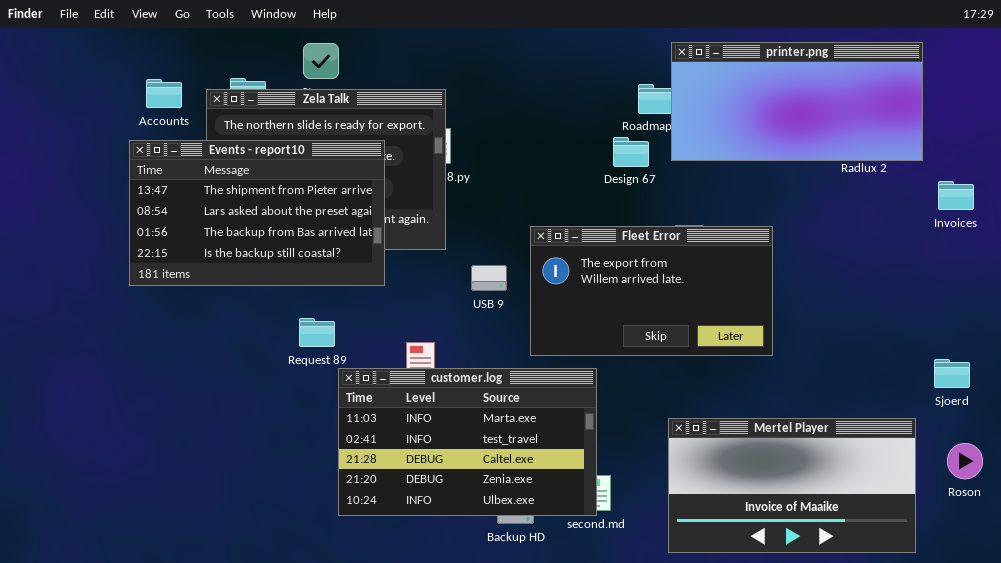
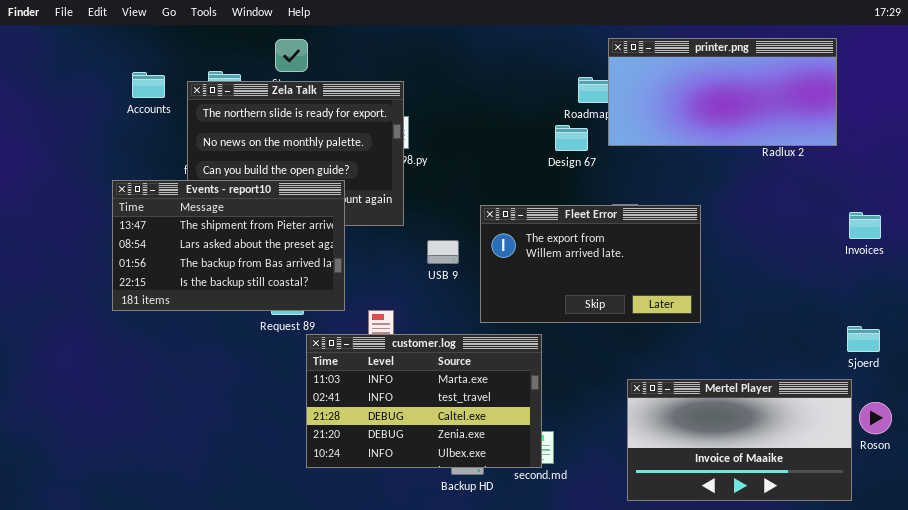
Events - report10: [129,140,385,286] -> [112,180,345,311], moved
Invoices: [938,181,974,210] -> [849,212,881,239], moved
Mertel Player: [668,418,916,553] -> [627,379,852,501], moved

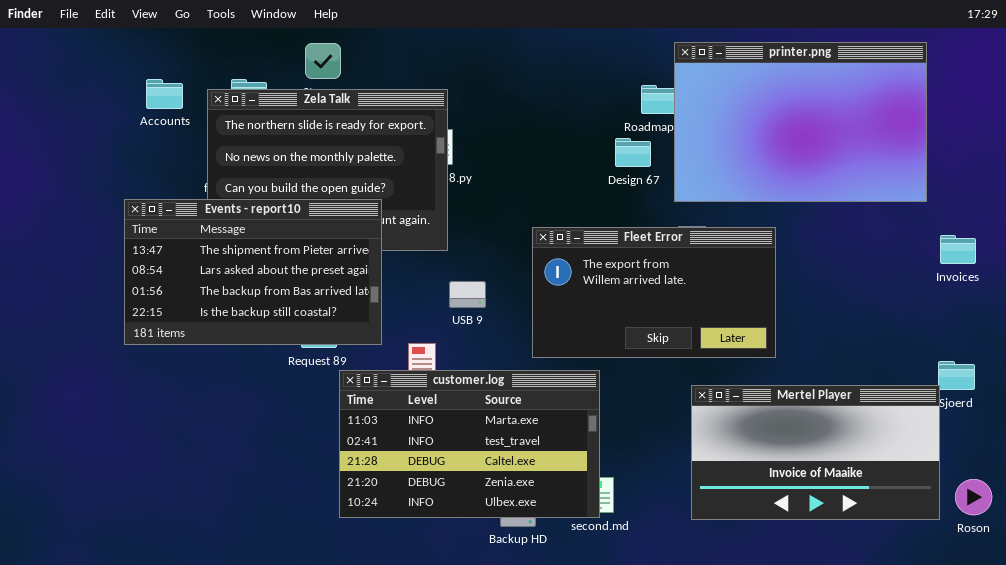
printer.png: [608,38,837,146] -> [674,42,927,202], resized
USB 9: [427,240,459,264] -> [449,281,486,308], moved
Mertel Player: [627,379,852,501] -> [691,385,940,520], moved
Roson: [859,402,892,434] -> [955,479,992,515], moved

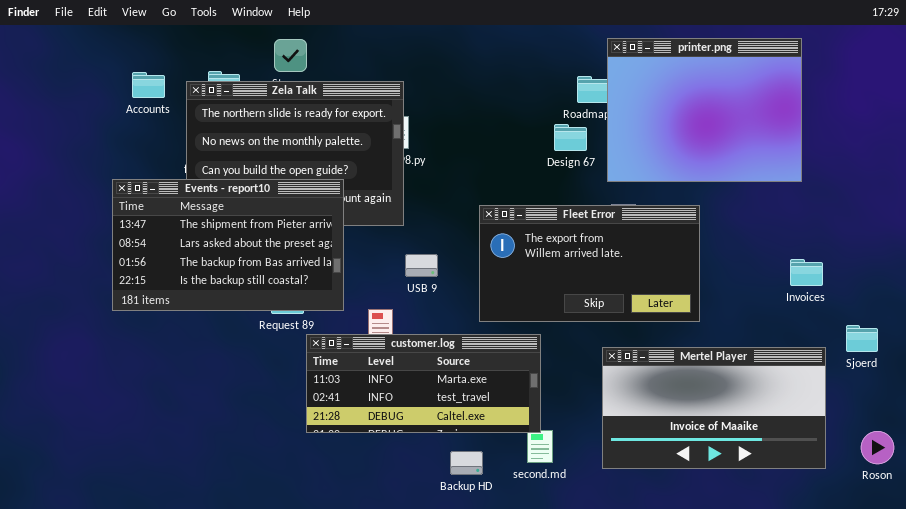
printer.png: [674,42,927,202] -> [607,38,802,182], resized
Invoices: [940,235,976,264] -> [790,259,823,286], moved
customer.log: [339,370,600,518] -> [306,334,541,433], resized
Mertel Player: [691,385,940,520] -> [602,347,826,469], moved

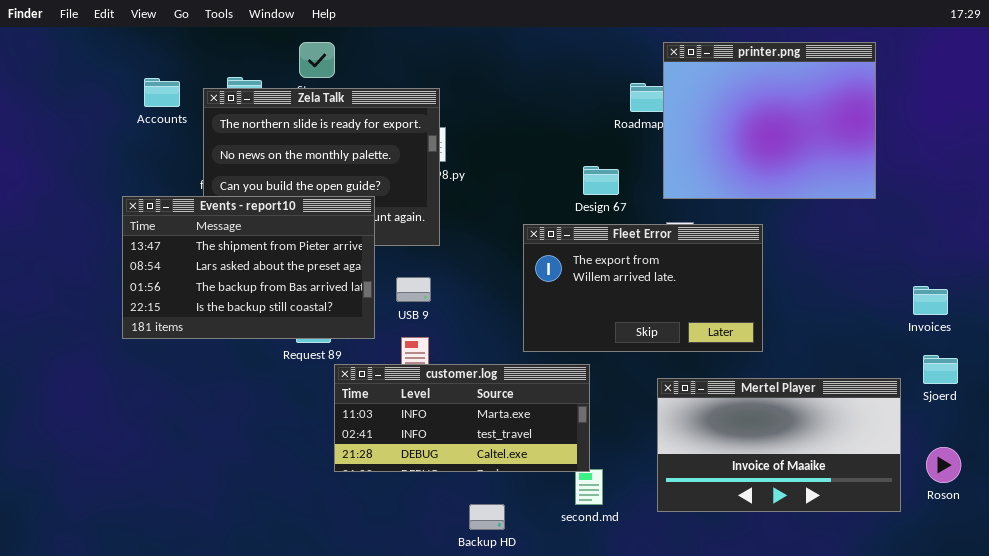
Design 67: [554,124,587,151] -> [583,166,619,195], moved
USB 9: [405,254,438,277] -> [396,277,431,302], moved
Invoices: [790,259,823,286] -> [913,286,948,315], moved
Roson: [861,431,894,464] -> [926,447,961,483], moved
Backup HD: [450,451,483,475] -> [469,504,505,530], moved

